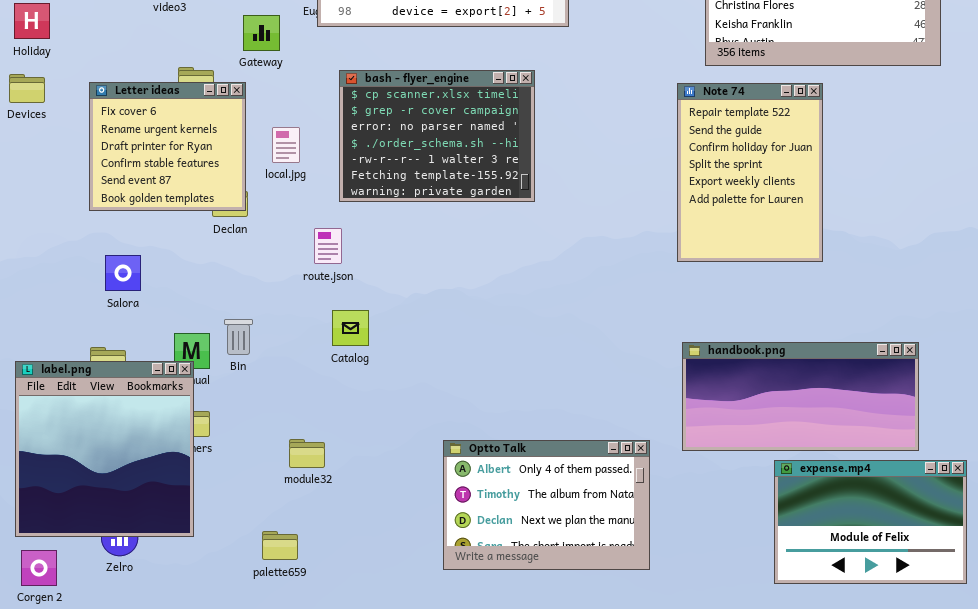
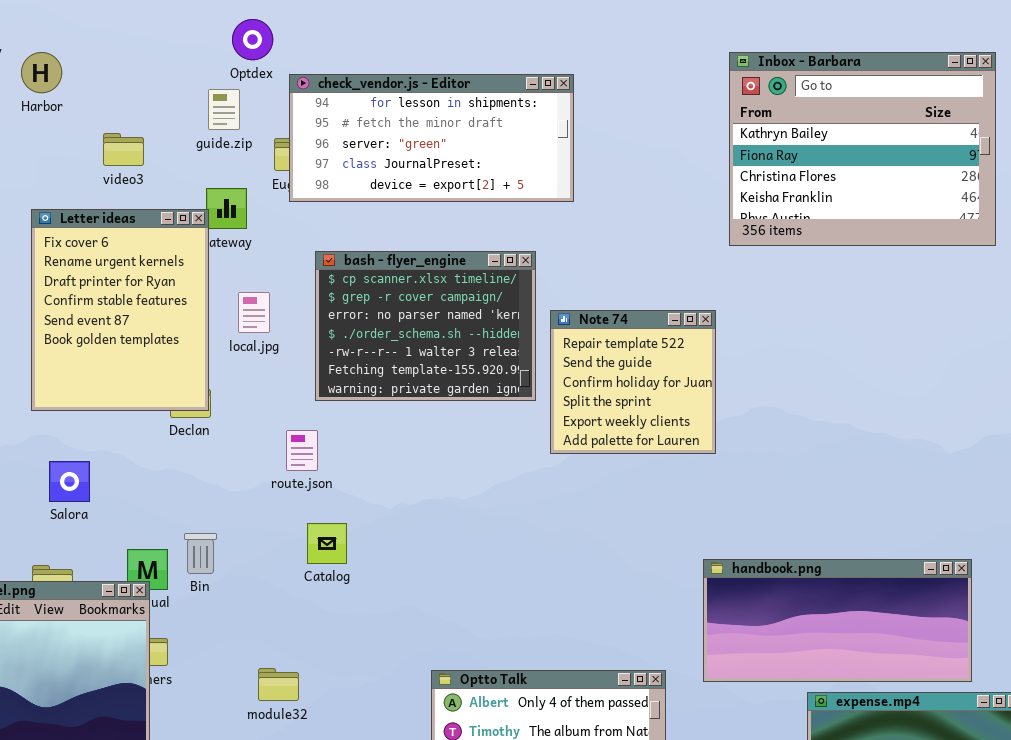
Letter ideas: [89,82,246,211] -> [31,209,209,411], resized
Note 74: [677,83,823,262] -> [550,310,716,454], moved, resized
local.jpg: [272,127,300,163] -> [238,292,270,333], moved

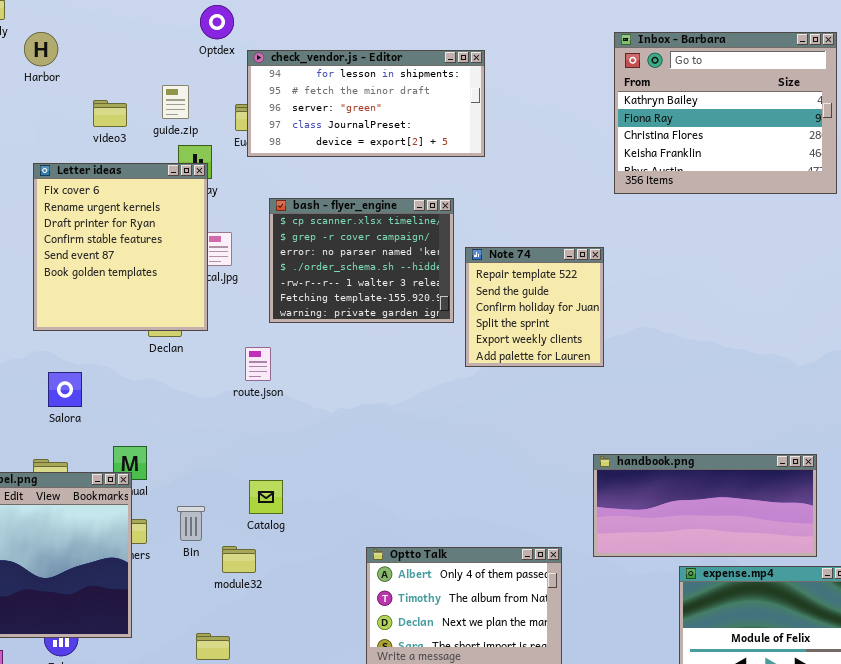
guide.zip: [208,89,240,130] -> [162,85,189,119], moved
Letter ideas: [31,209,209,411] -> [33,163,208,331], resized
Catalog: [307,523,347,564] -> [249,480,283,514], moved
Bin: [184,533,217,574] -> [177,506,205,541], moved

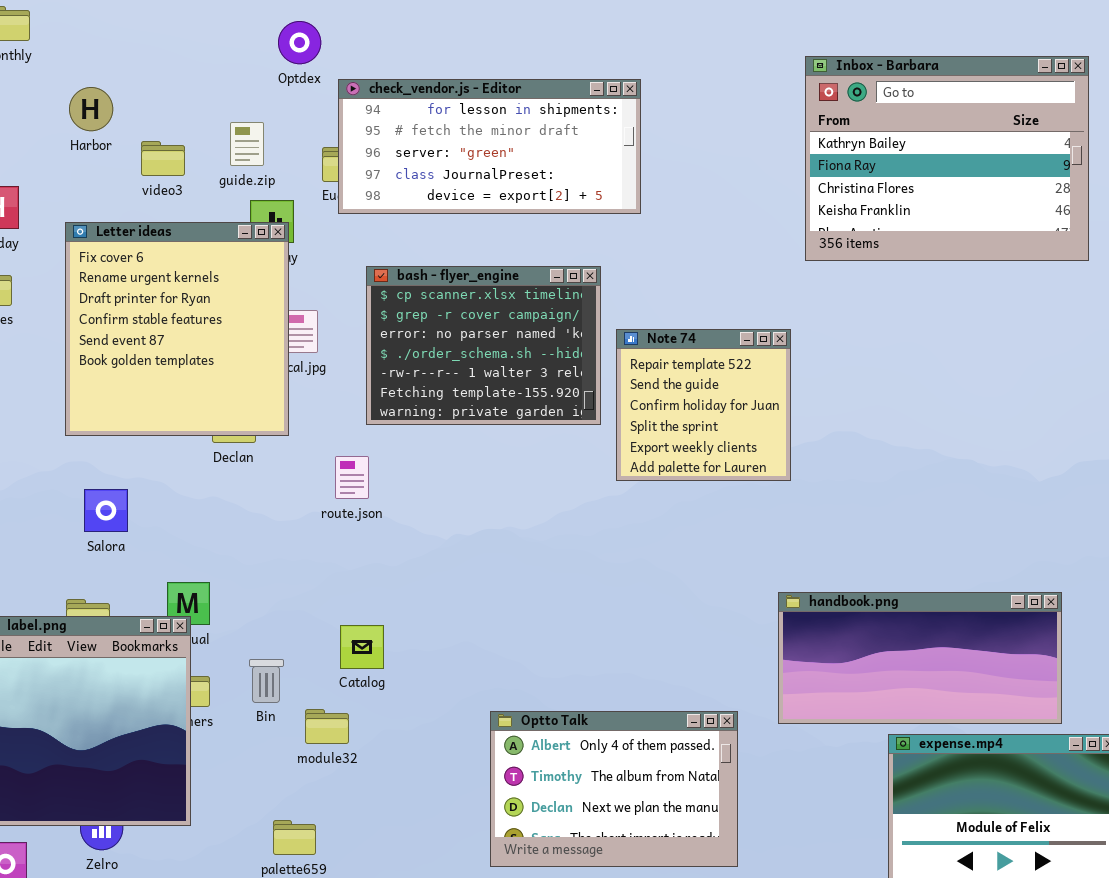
Harbor: [24,32,58,66] -> [69,87,113,131], moved

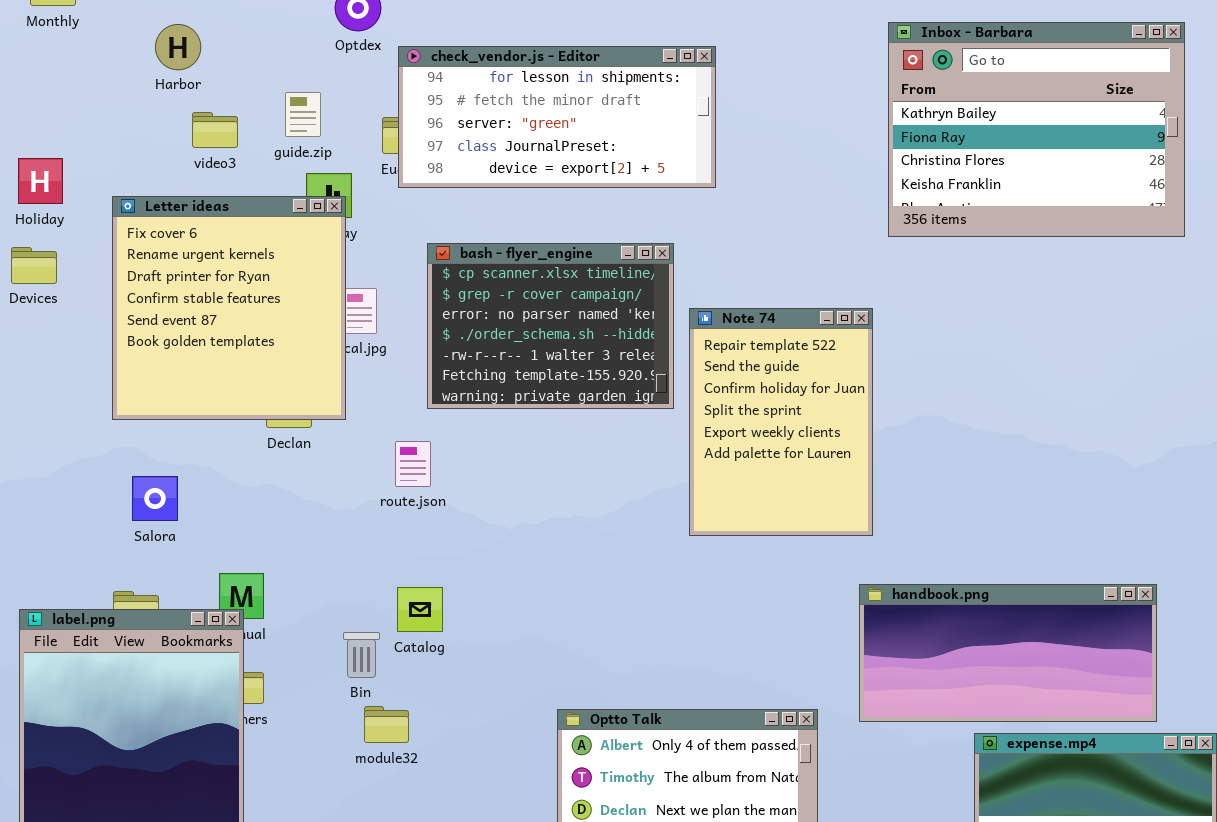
Harbor: [69,87,113,131] -> [155,24,201,70], moved
Note 74: [616,329,791,481] -> [689,308,873,536], resized
Catalog: [340,625,384,669] -> [397,587,443,632], moved
Bin: [249,659,284,703] -> [343,632,380,678], moved

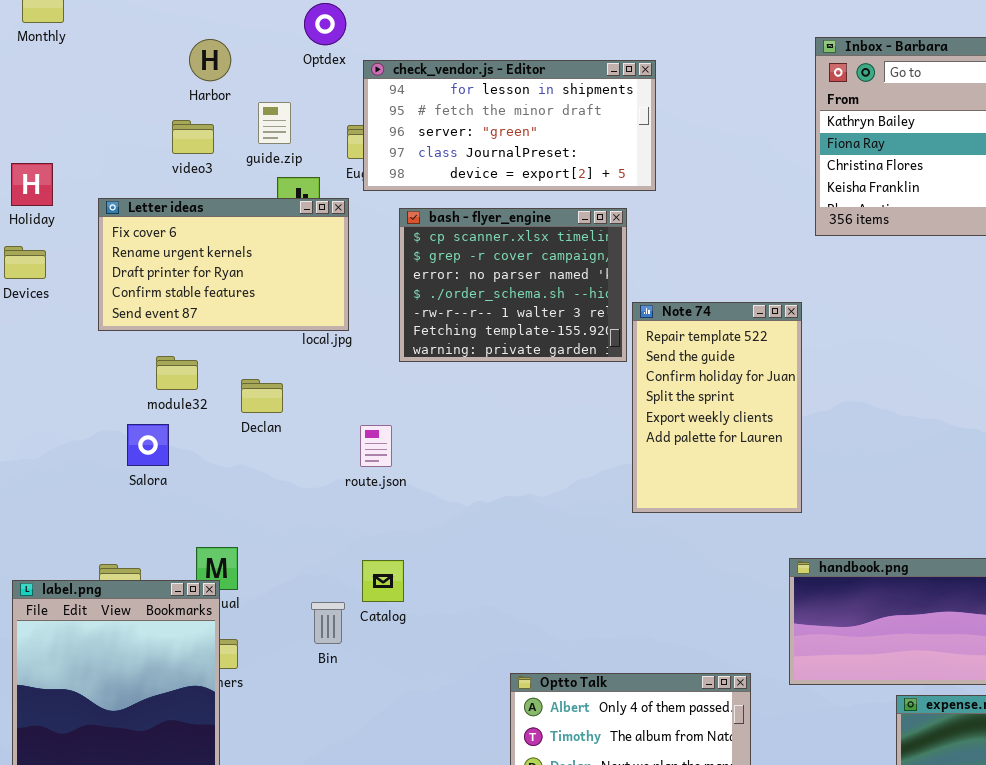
Harbor: [155,24,201,70] -> [189,39,231,81], moved
Letter ideas: [112,196,346,420] -> [98,198,349,331], resized
bash - flyer_engine: [427,243,674,409] -> [399,208,627,362], moved
Salora: [132,476,178,521] -> [127,424,169,466], moved
module32: [364,706,409,743] -> [156,356,198,390], moved

